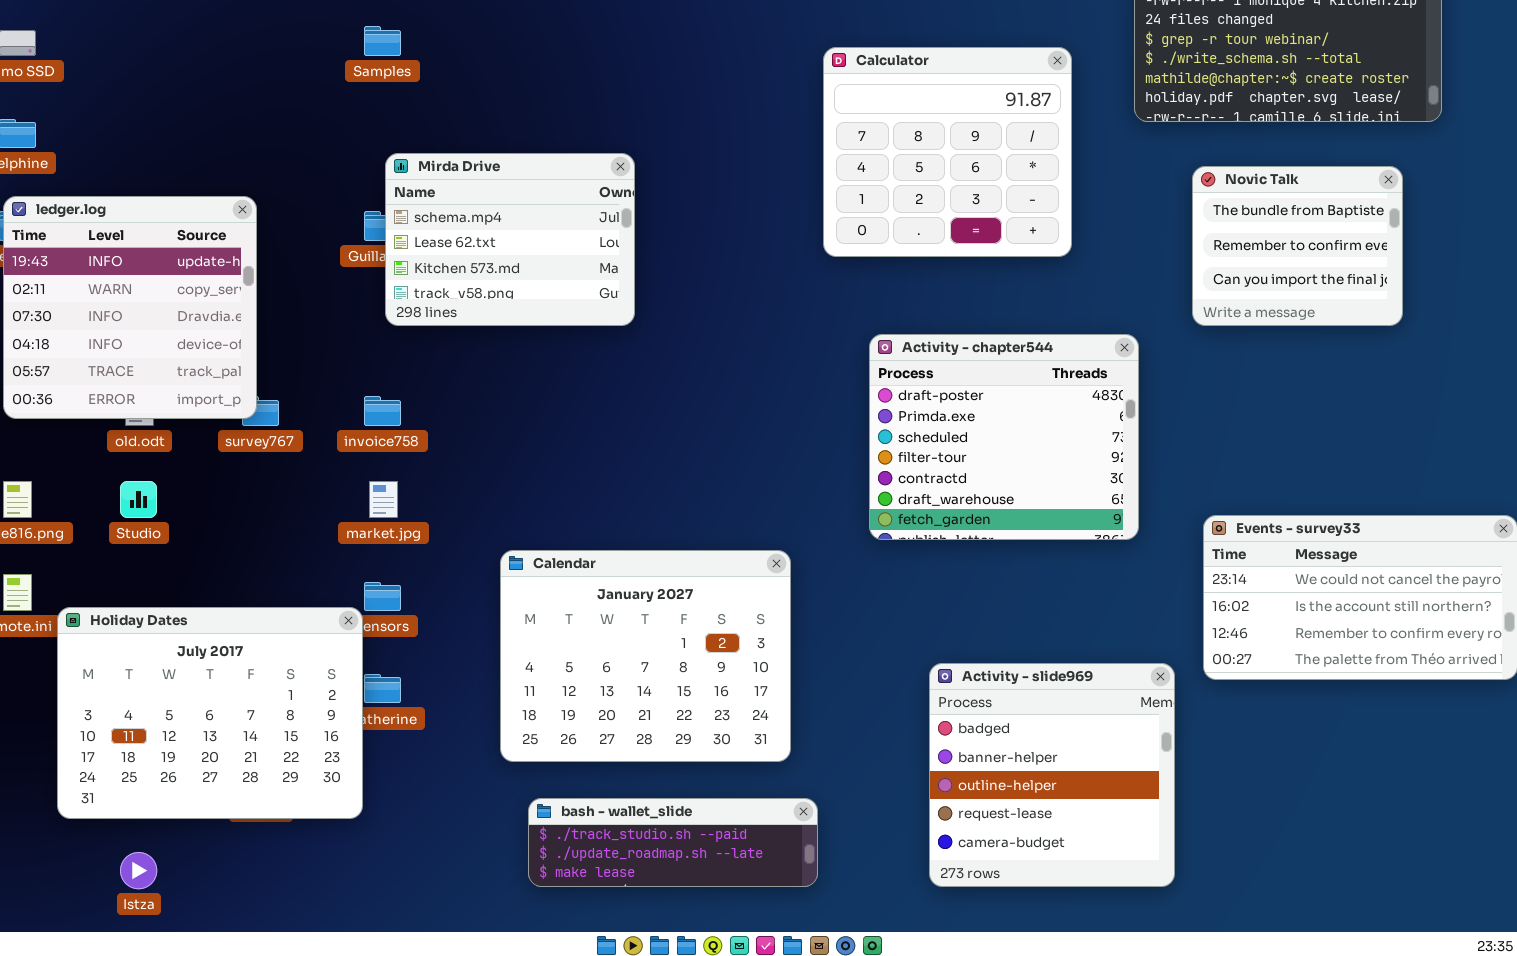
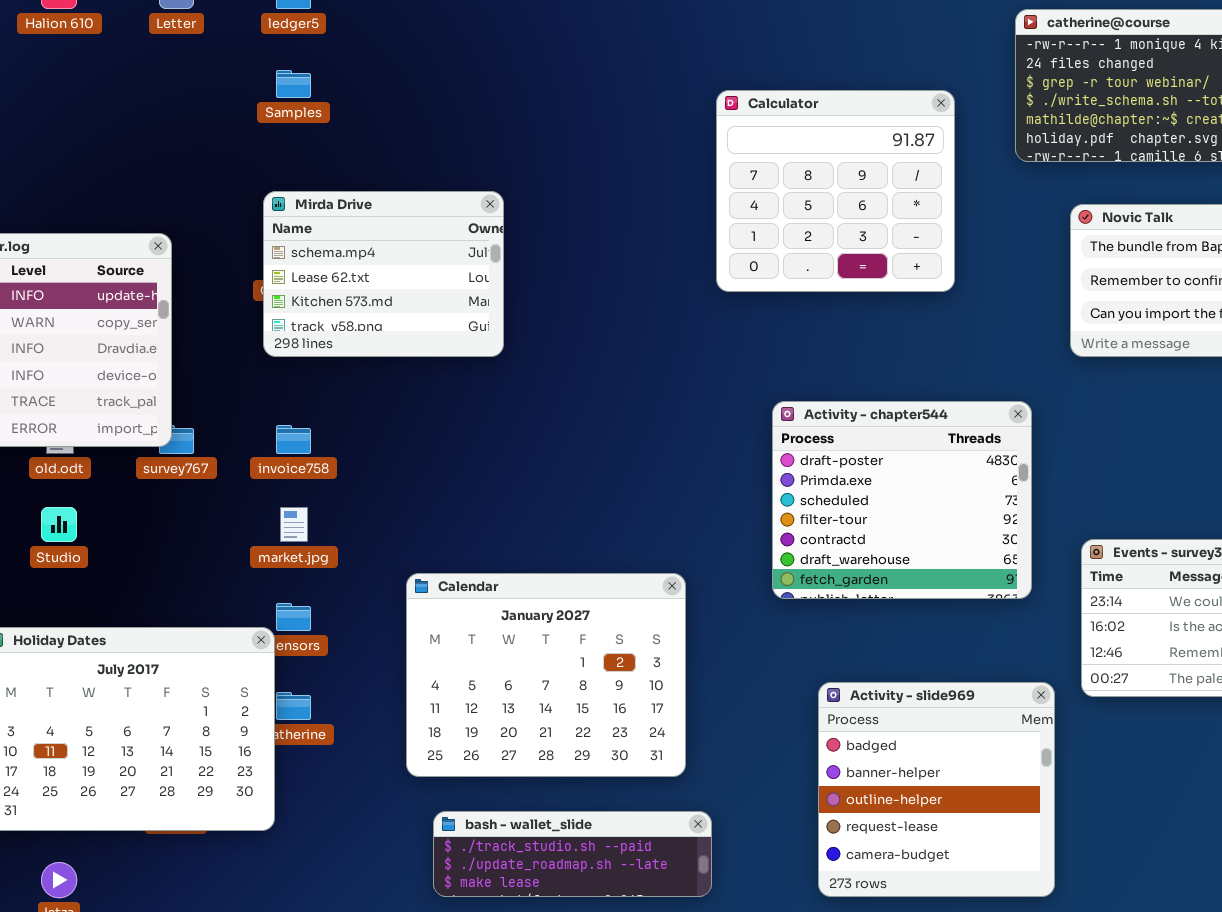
Mirda Drive: [385,153,635,326] -> [263,191,504,357], moved
Activity - chapter544: [869,334,1139,540] -> [772,401,1032,599], moved

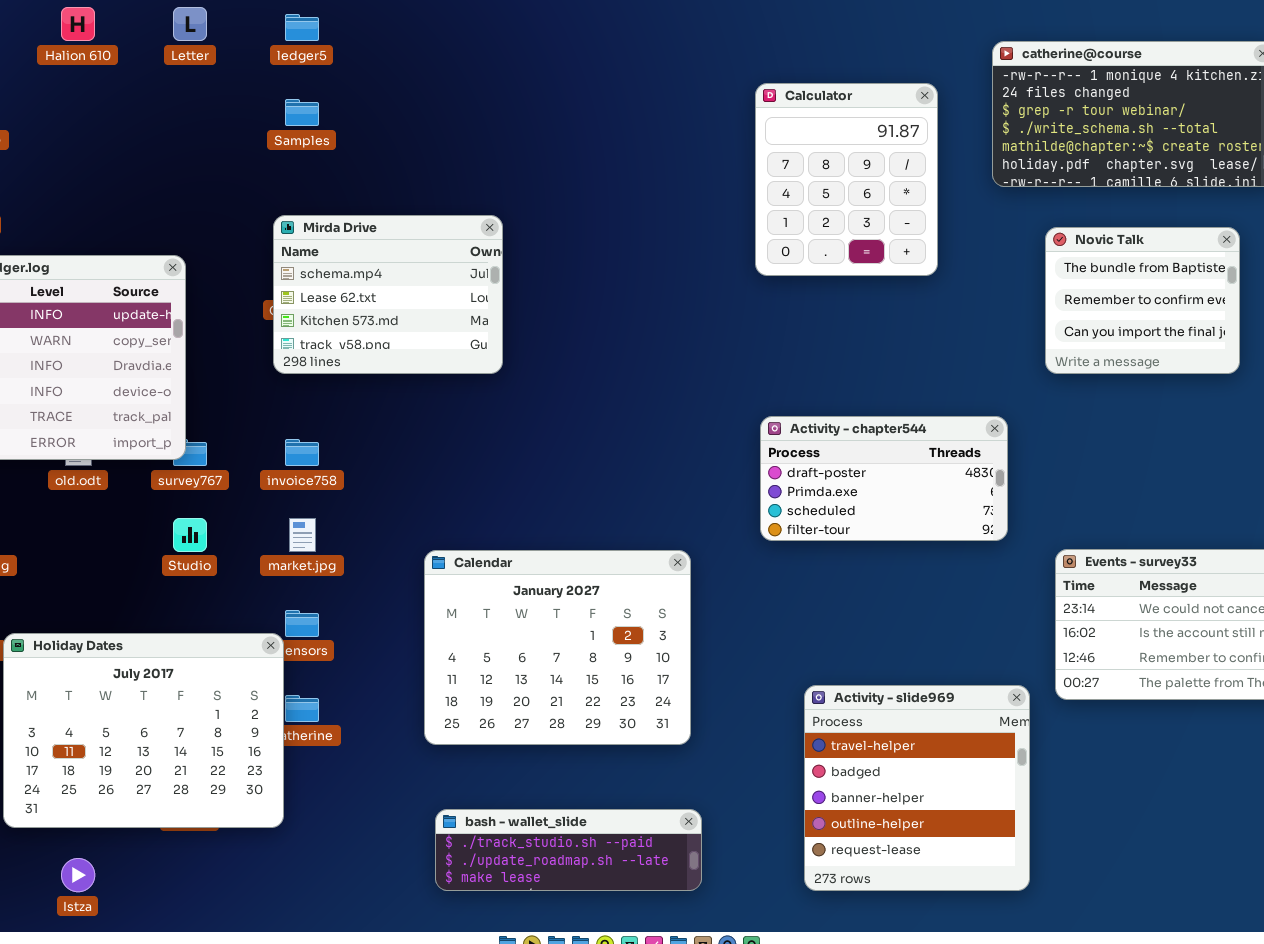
Calculator: [716,90,955,292] -> [755,83,938,276], moved, resized
Activity - chapter544: [772,401,1032,599] -> [760,416,1008,541], resized
Studio: [41,507,77,542] -> [173,518,207,552], moved
Calendar: [406,573,686,777] -> [424,550,691,745], moved
Activity - slide969: [818,682,1055,897] -> [804,685,1030,891], scrolled up 1 row

